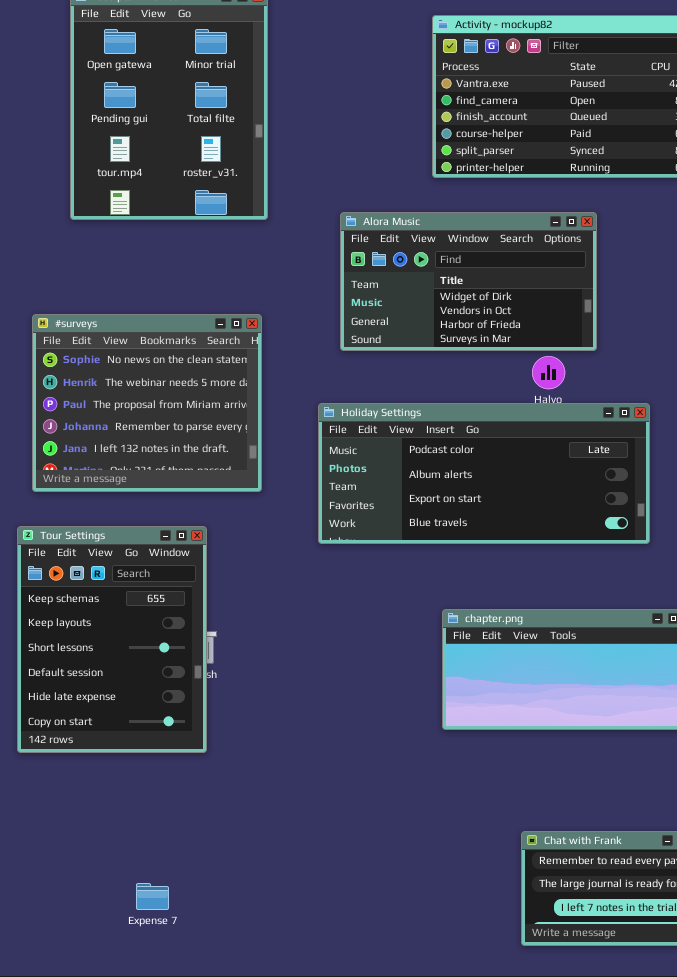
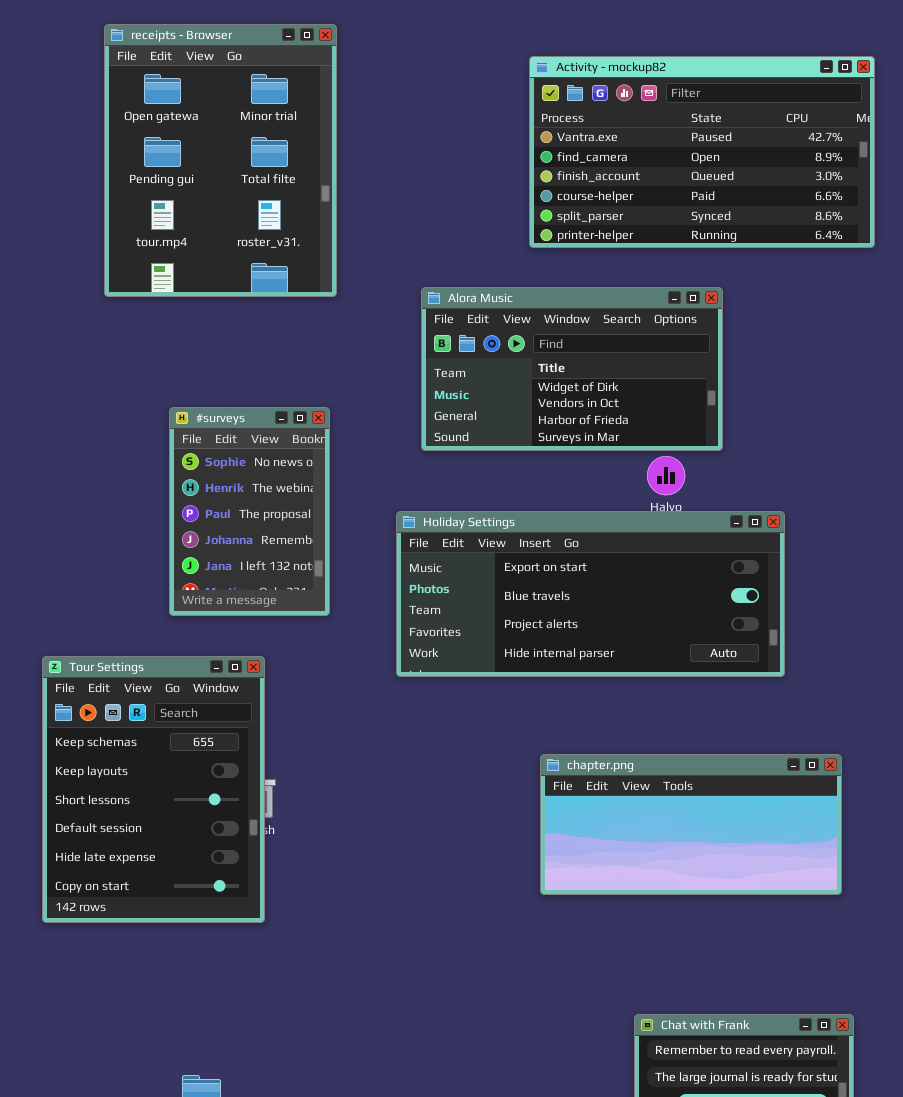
#surveys: [32,314,262,492] -> [169,407,330,616], resized
Holiday Settings: [318,403,650,544] -> [396,511,785,677], scrolled down 2 rows

